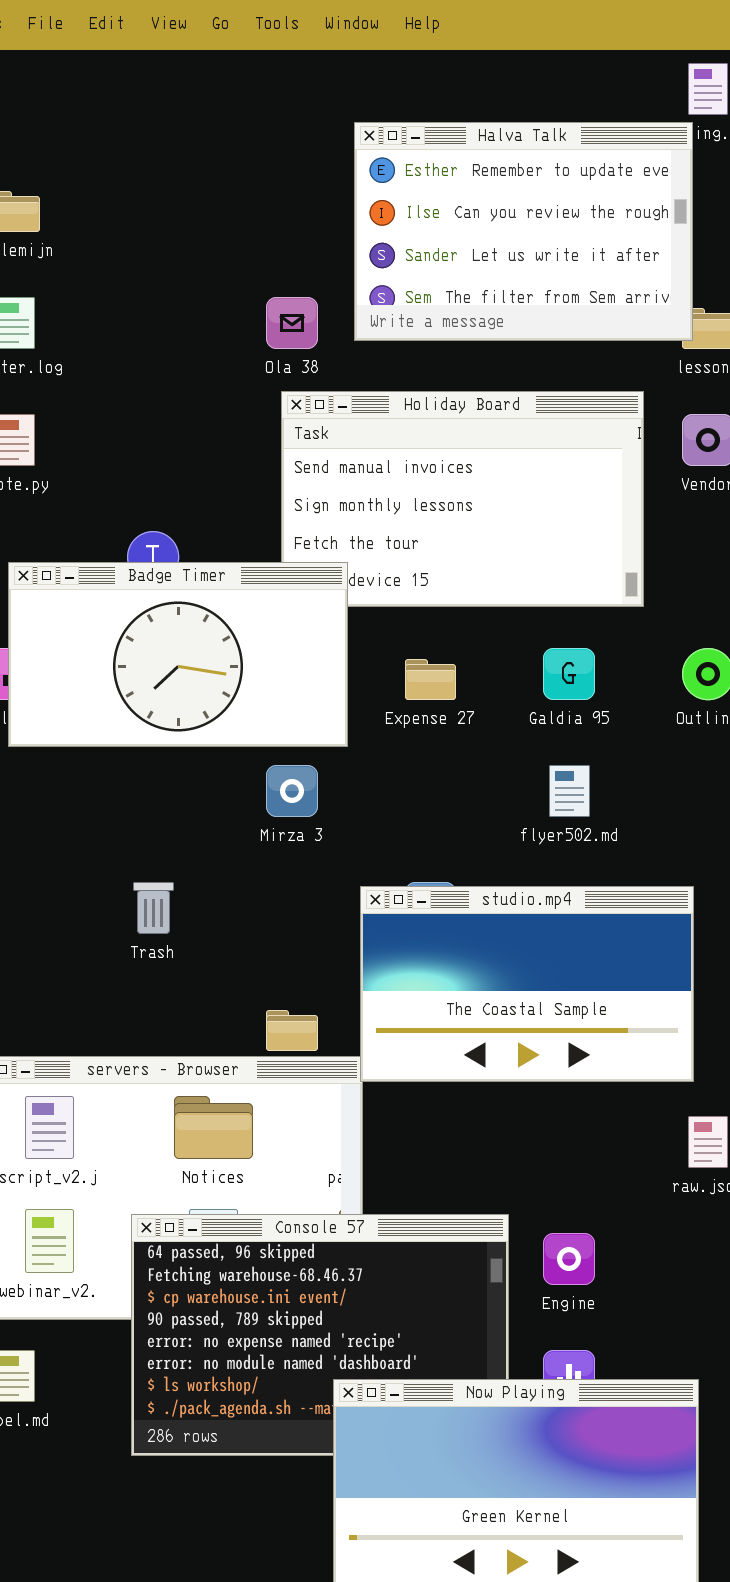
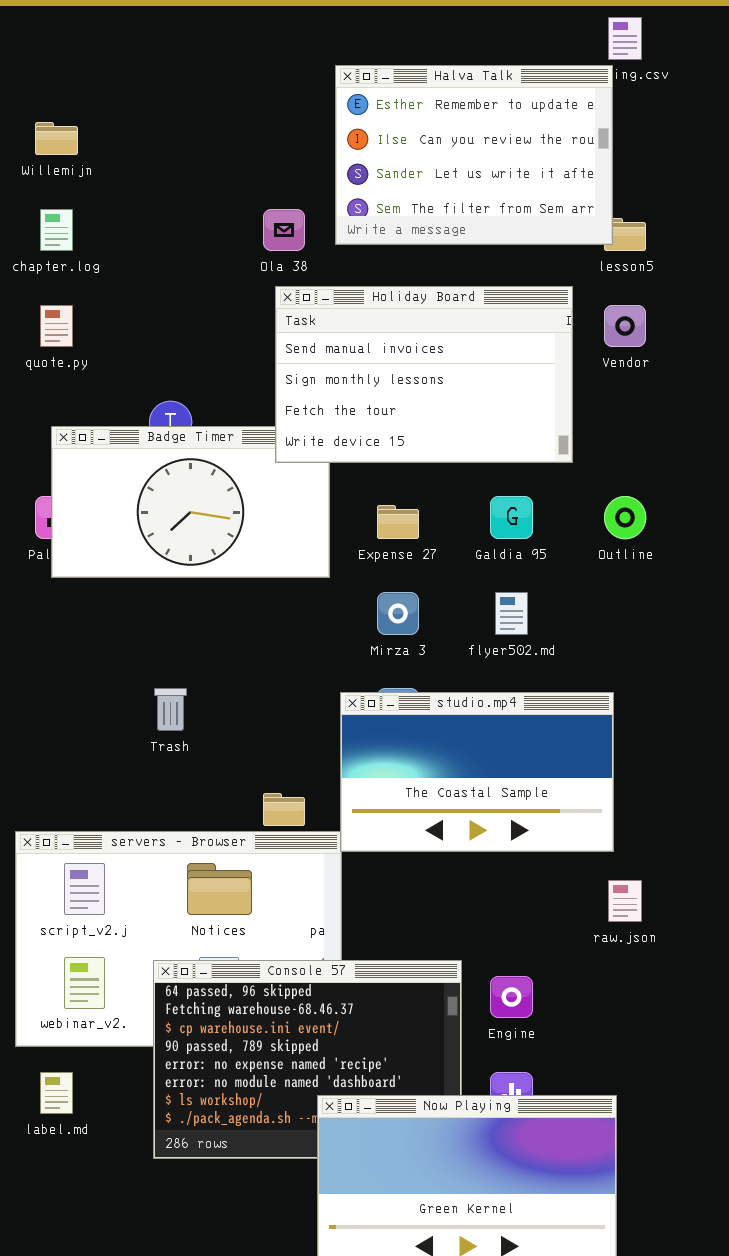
Holiday Board: [281,391,644,607] -> [275,286,573,463], raised
Mirza 3: [266,765,318,817] -> [377,592,419,635], moved

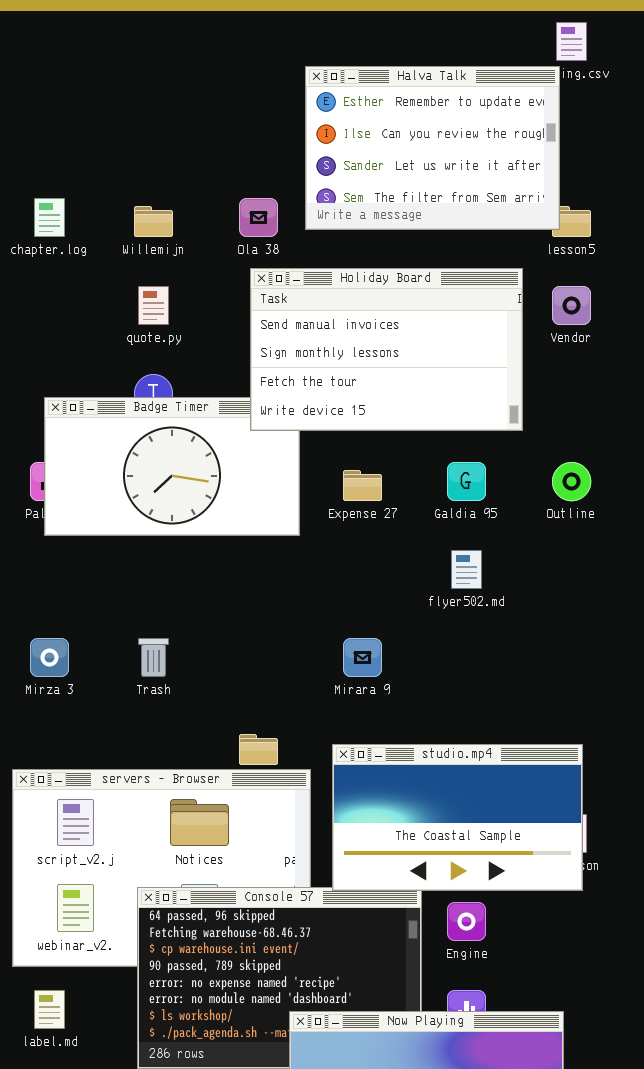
Willemijn: [35,122,78,155] -> [134,206,173,237], moved
quote.py: [40,305,73,347] -> [138,286,169,325], moved
Mirza 3: [377,592,419,635] -> [30,638,69,677], moved
studio.mp4: [340,692,614,852] -> [332,744,583,891], moved

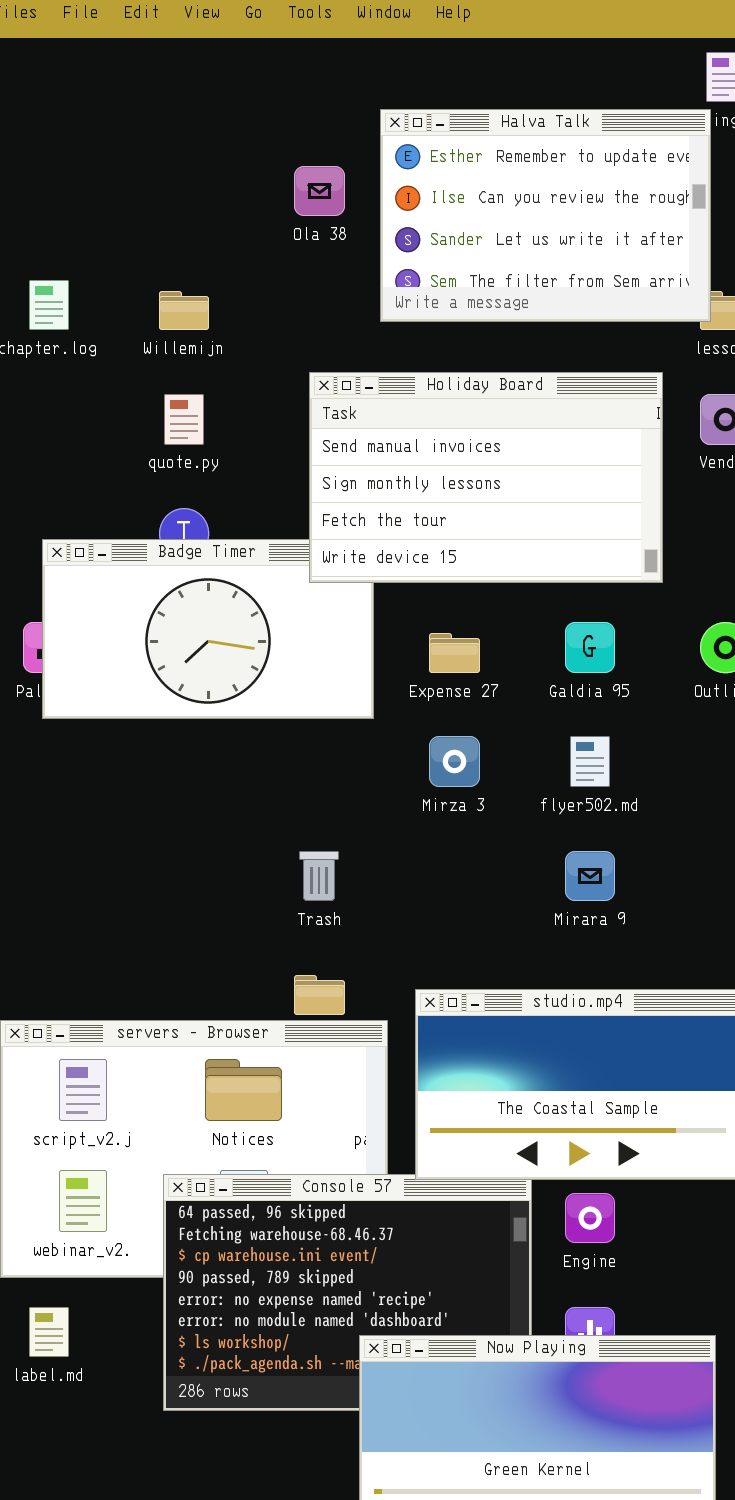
Ola 38: [239,198,278,237] -> [294,166,345,216], moved
Mirza 3: [30,638,69,677] -> [429,736,480,787], moved
Trash: [138,638,169,677] -> [299,851,339,901], moved
Mirara 9: [343,638,382,677] -> [565,851,615,901], moved

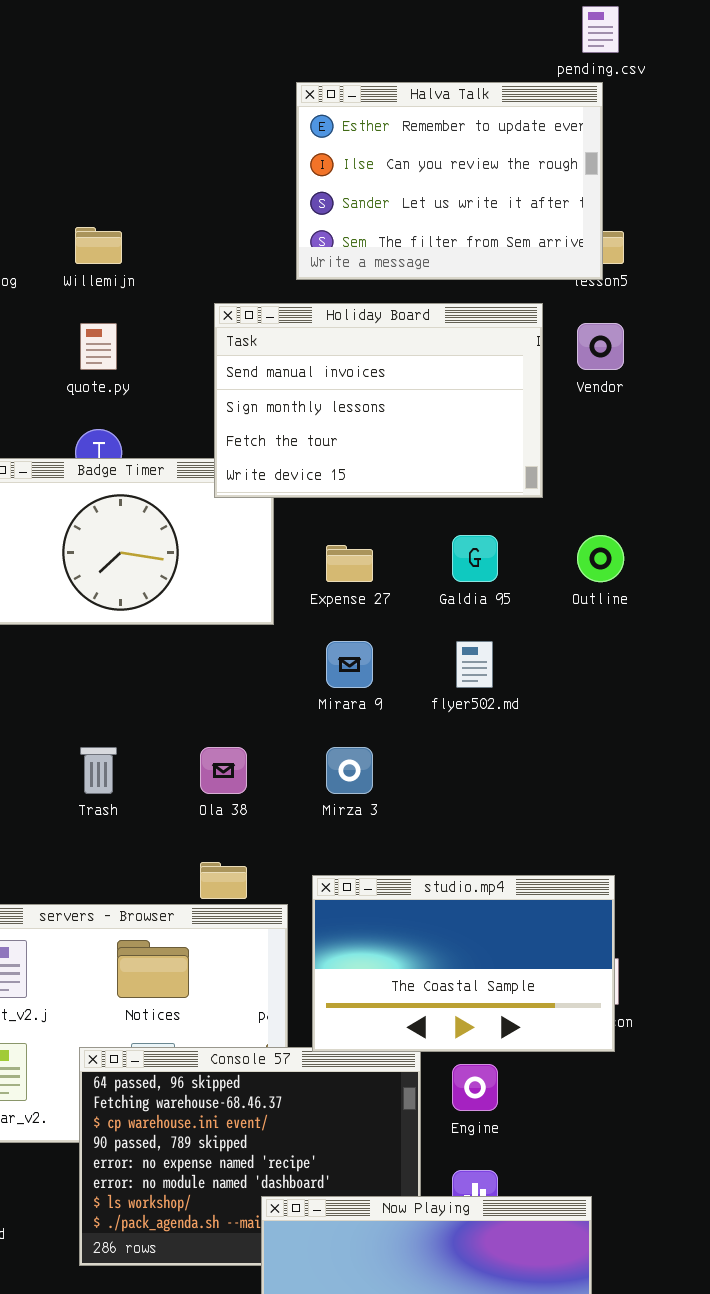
Halva Talk: [380,109,711,322] -> [296,82,603,280], moved
Ola 38: [294,166,345,216] -> [200,747,247,794], moved
Mirza 3: [429,736,480,787] -> [326,747,373,794], moved
Trash: [299,851,339,901] -> [80,747,117,794], moved
Mirara 9: [565,851,615,901] -> [326,641,373,688], moved

